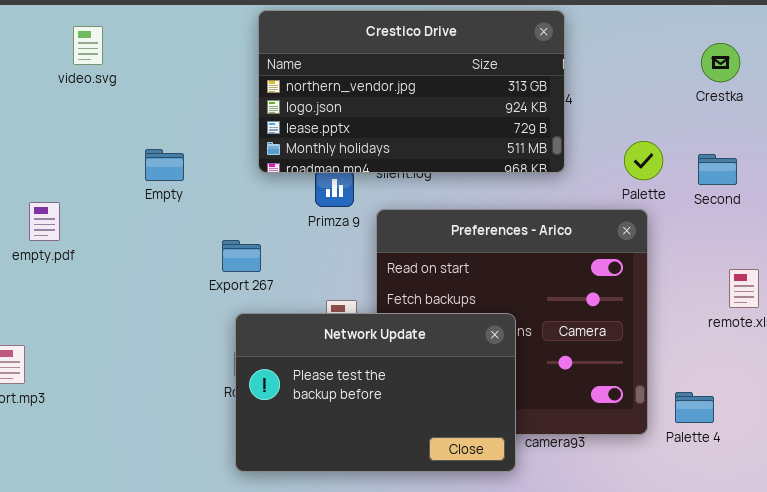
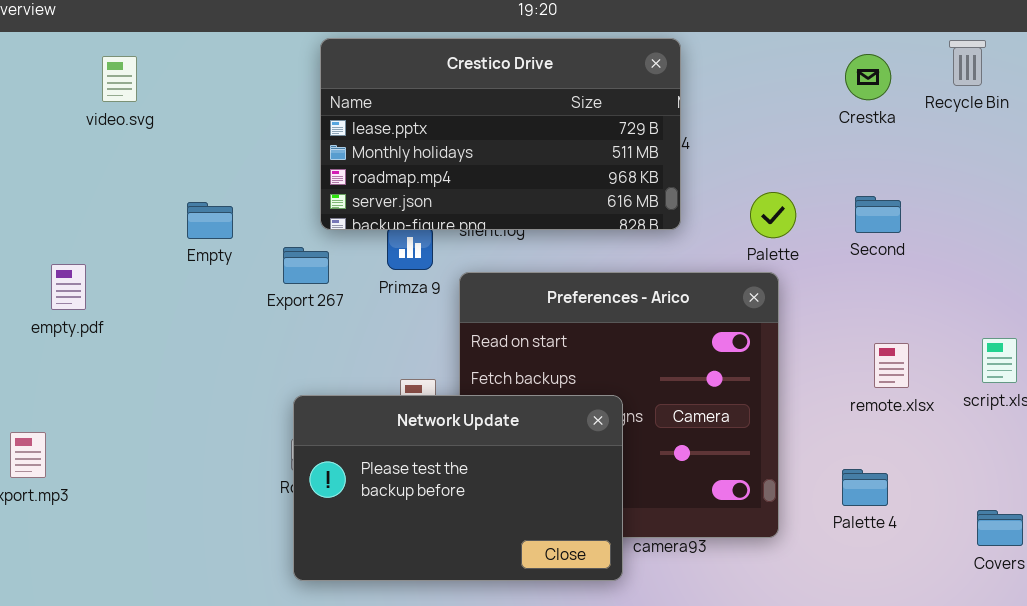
Crestico Drive: [258,10,565,173] -> [320,38,681,230], scrolled down 2 rows
Crestka: [701,43,740,82] -> [845,54,891,100], moved
Second: [698,154,737,185] -> [855,196,901,233], moved
Export 267: [222,240,261,272] -> [283,247,329,284], moved
Palette 4: [675,392,714,423] -> [842,469,888,506], moved

